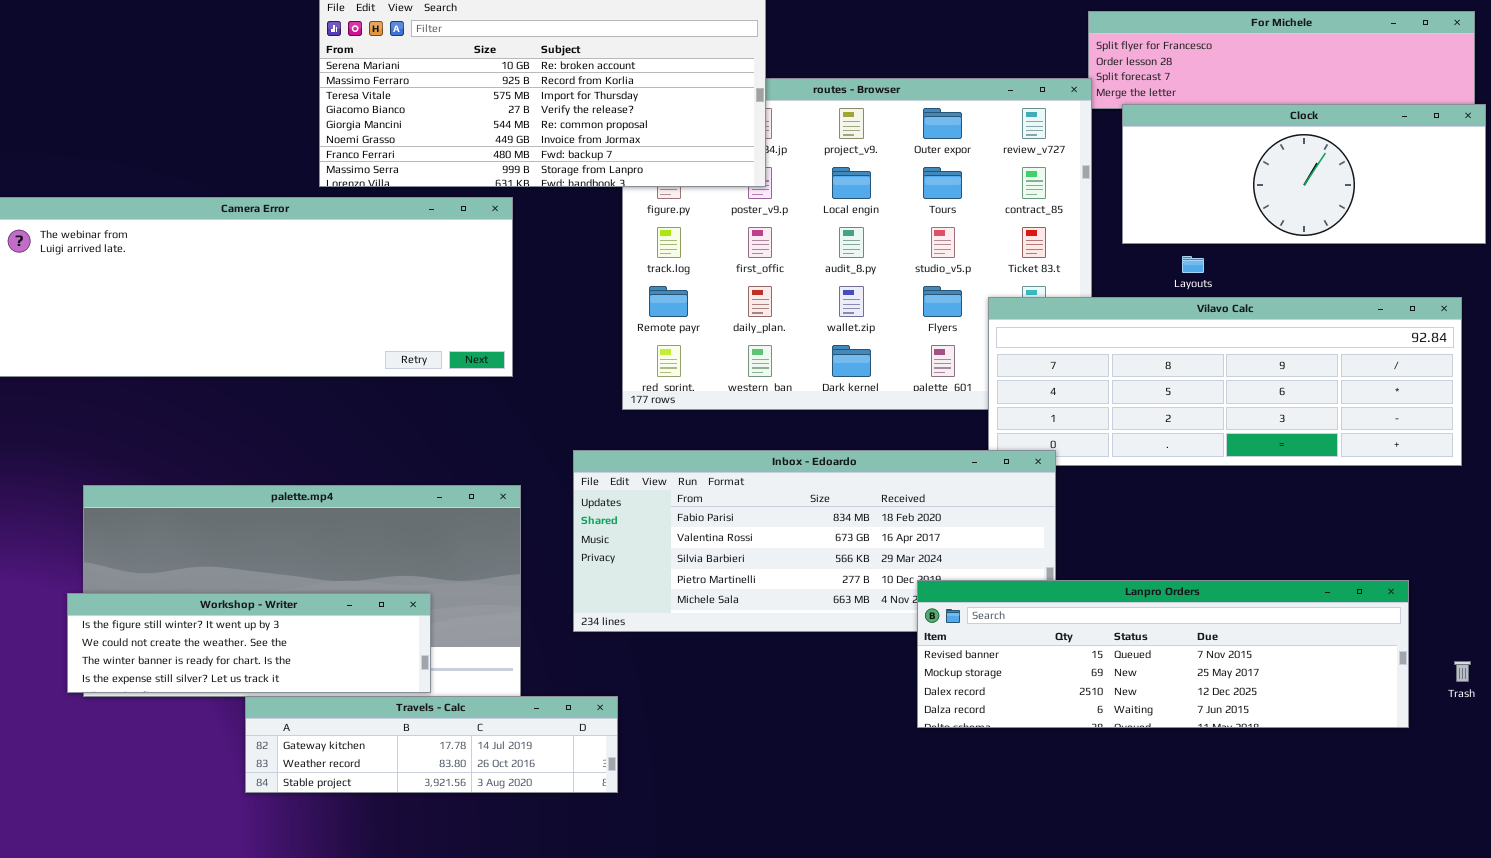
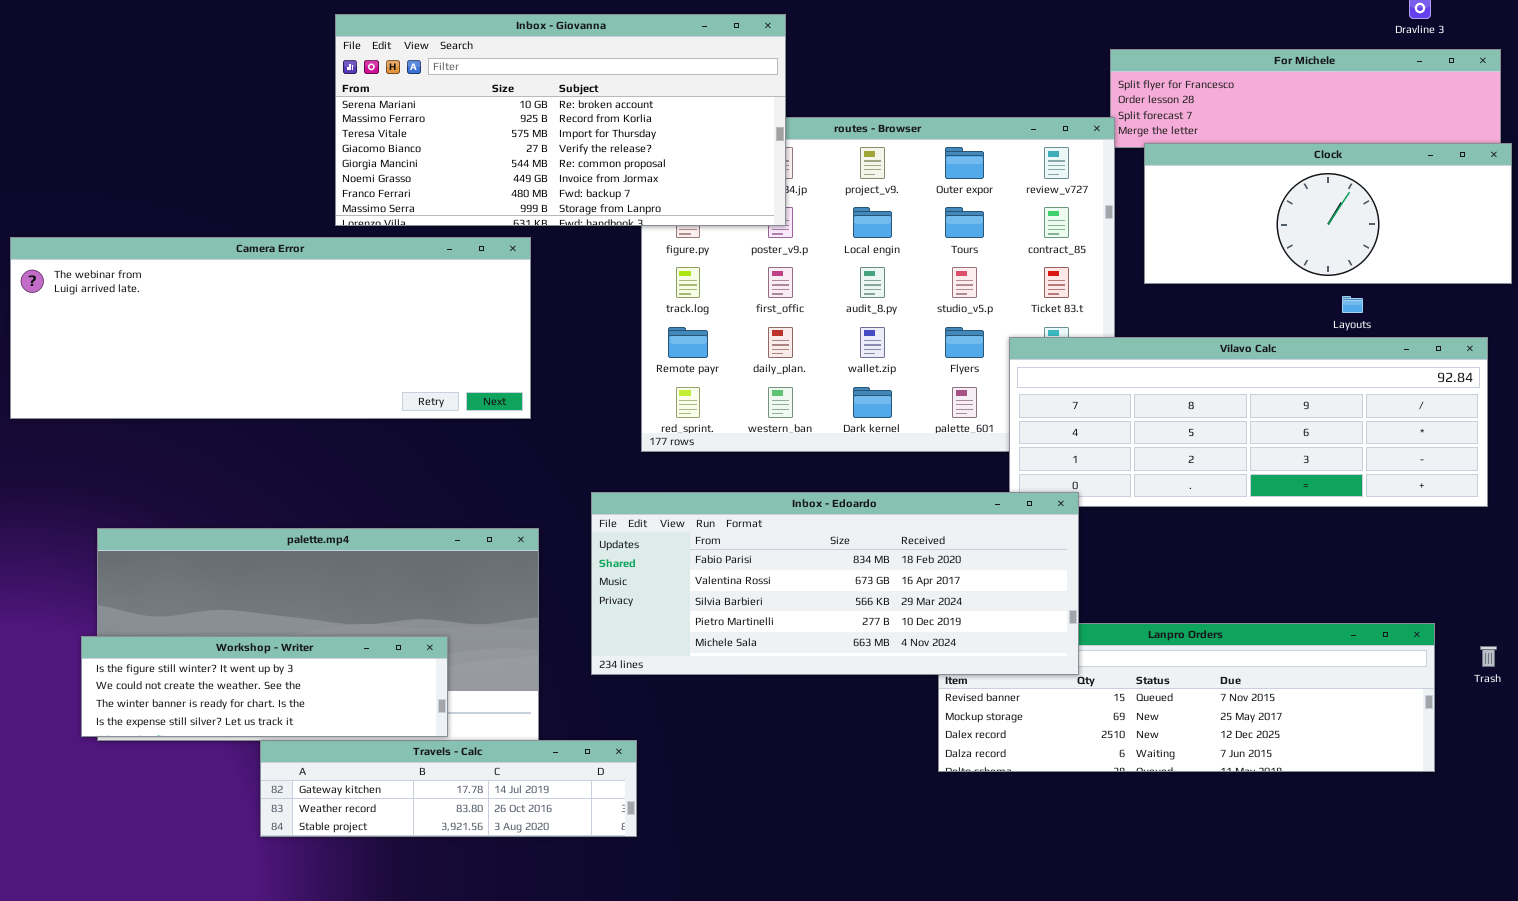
Layouts: [1182,256,1204,273] -> [1342,296,1363,313], moved
Inbox - Edoardo: [573,450,1056,632] -> [591,492,1079,675], raised
Trash: [1454,661,1471,682] -> [1480,646,1497,667], moved

